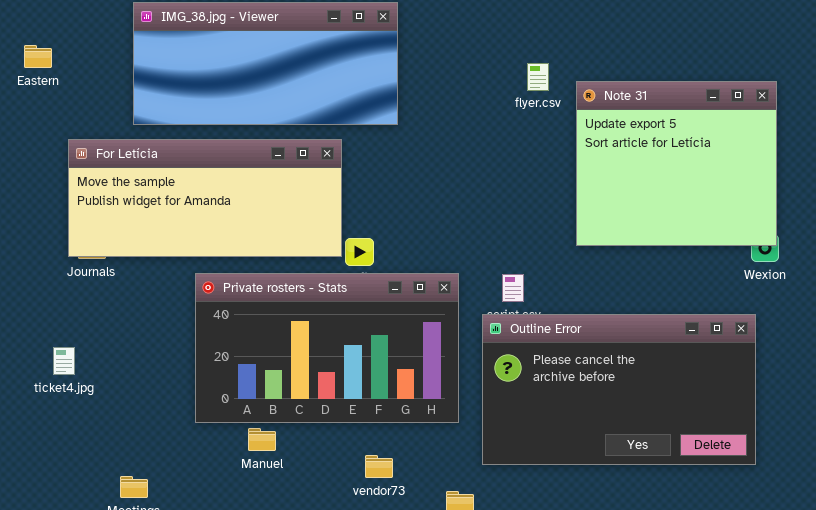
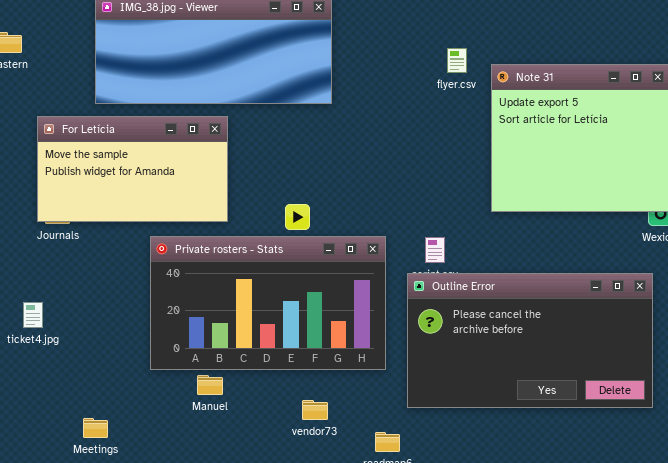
For Letícia: [68,139,342,257] -> [37,116,228,222], resized

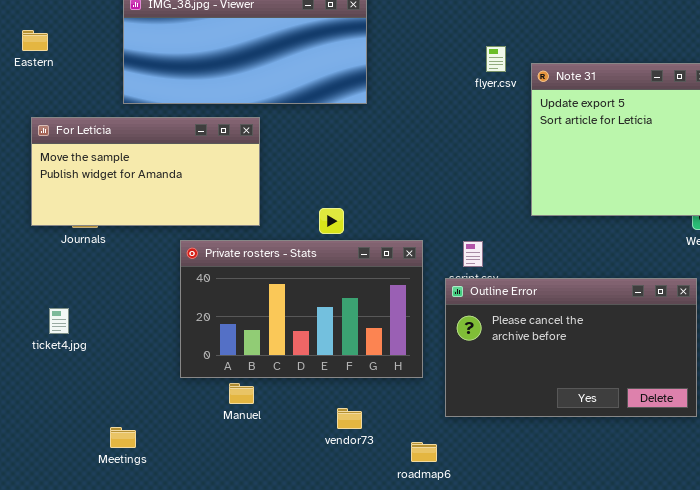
For Letícia: [37,116,228,222] -> [31,117,260,226], resized

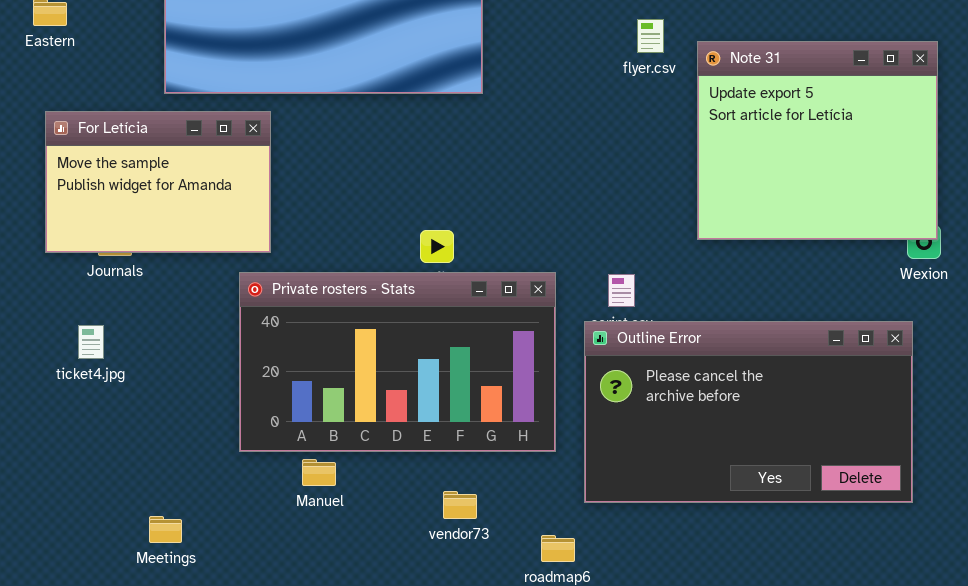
For Letícia: [31,117,260,226] -> [45,111,271,253], resized
ticket4.jpg: [49,308,69,334] -> [78,325,104,359], moved

